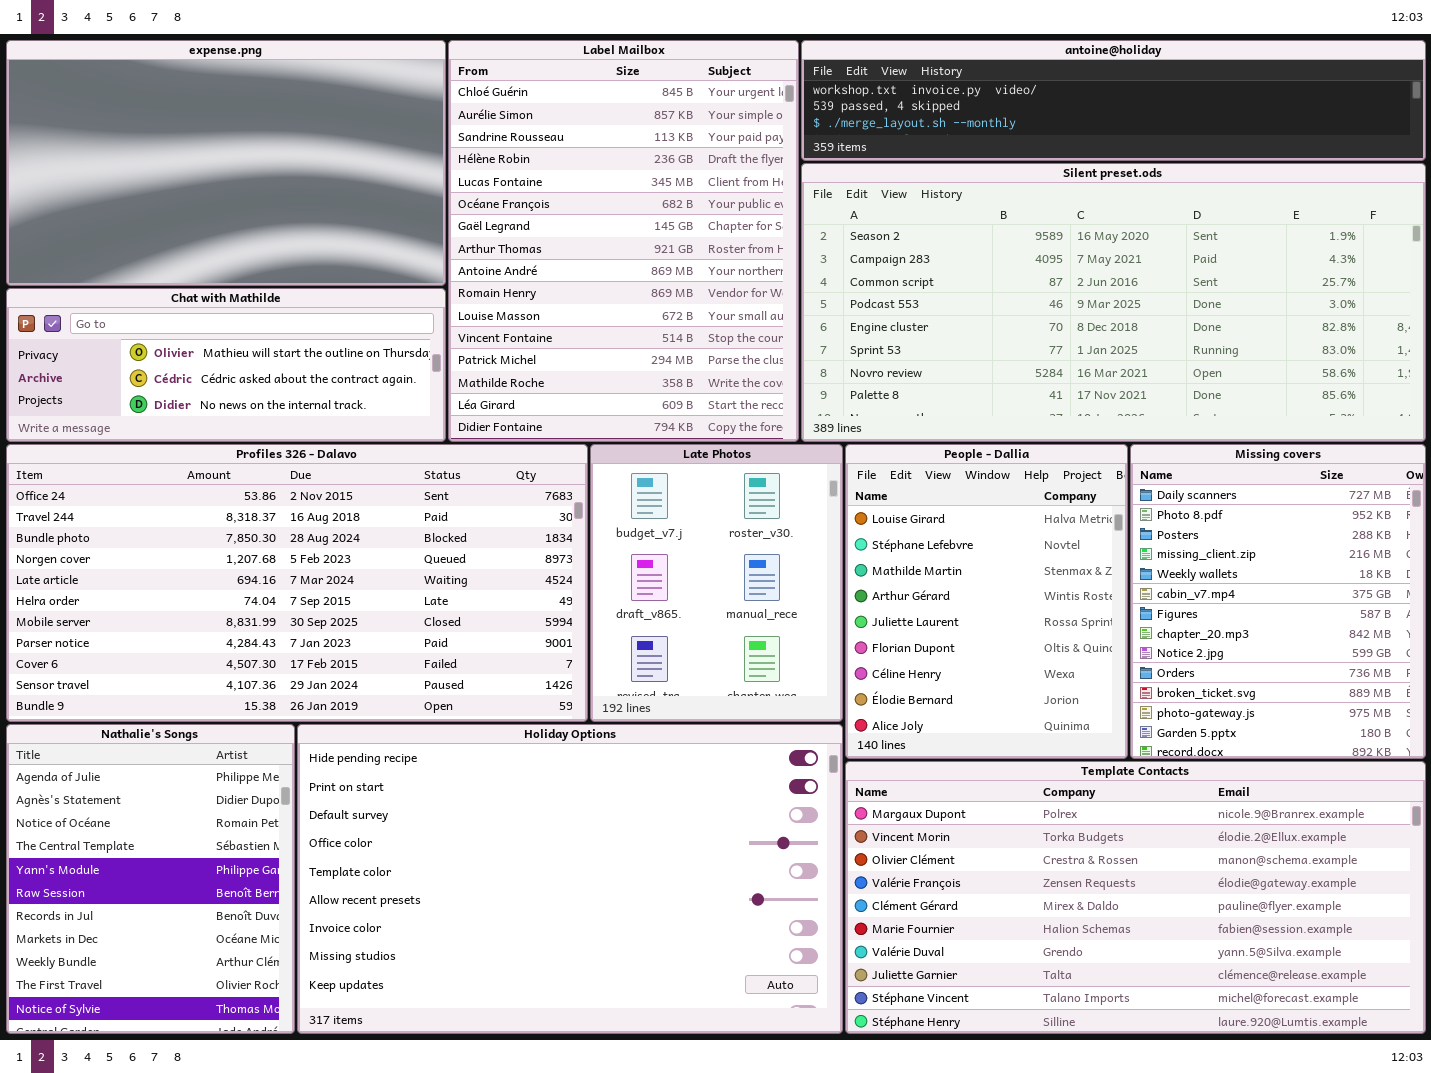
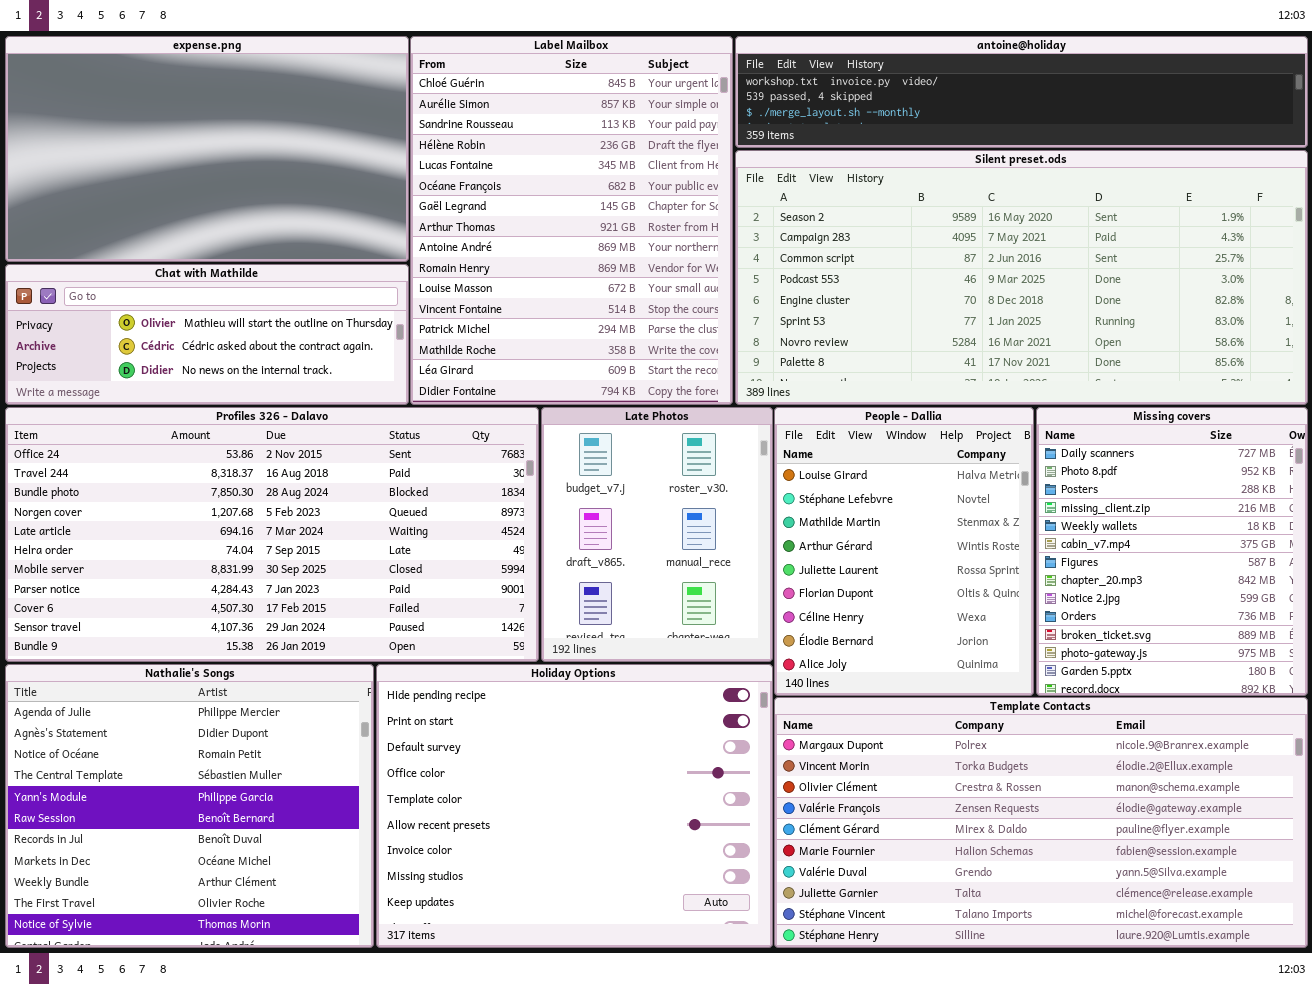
Nathalie's Songs: [6,724,295,1034] -> [5,664,374,948], resized
Holiday Options: [297,724,843,1034] -> [376,664,773,948], resized

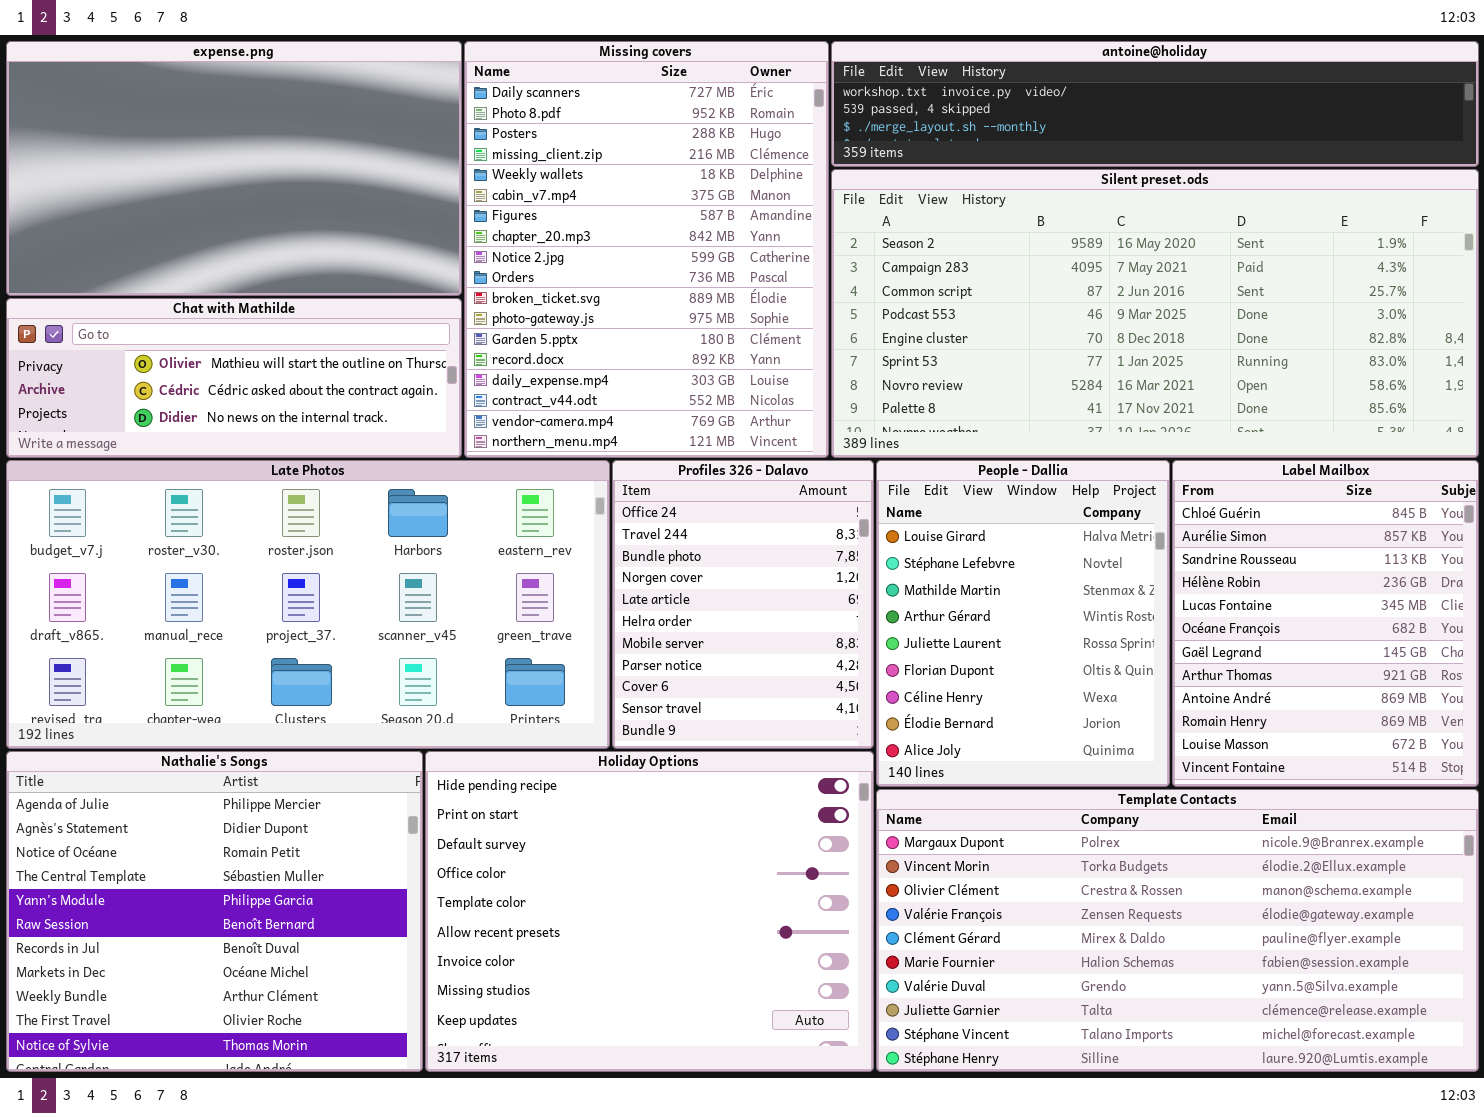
Label Mailbox: [410,36,733,405] -> [1172,460,1479,787], moved, resized
Profiles 326 - Dalavo: [5,407,539,662] -> [612,460,874,749], moved, resized
Late Photos: [541,407,773,662] -> [6,460,610,749], moved, resized
Missing covers: [1036,407,1308,696] -> [464,41,829,458], moved, resized

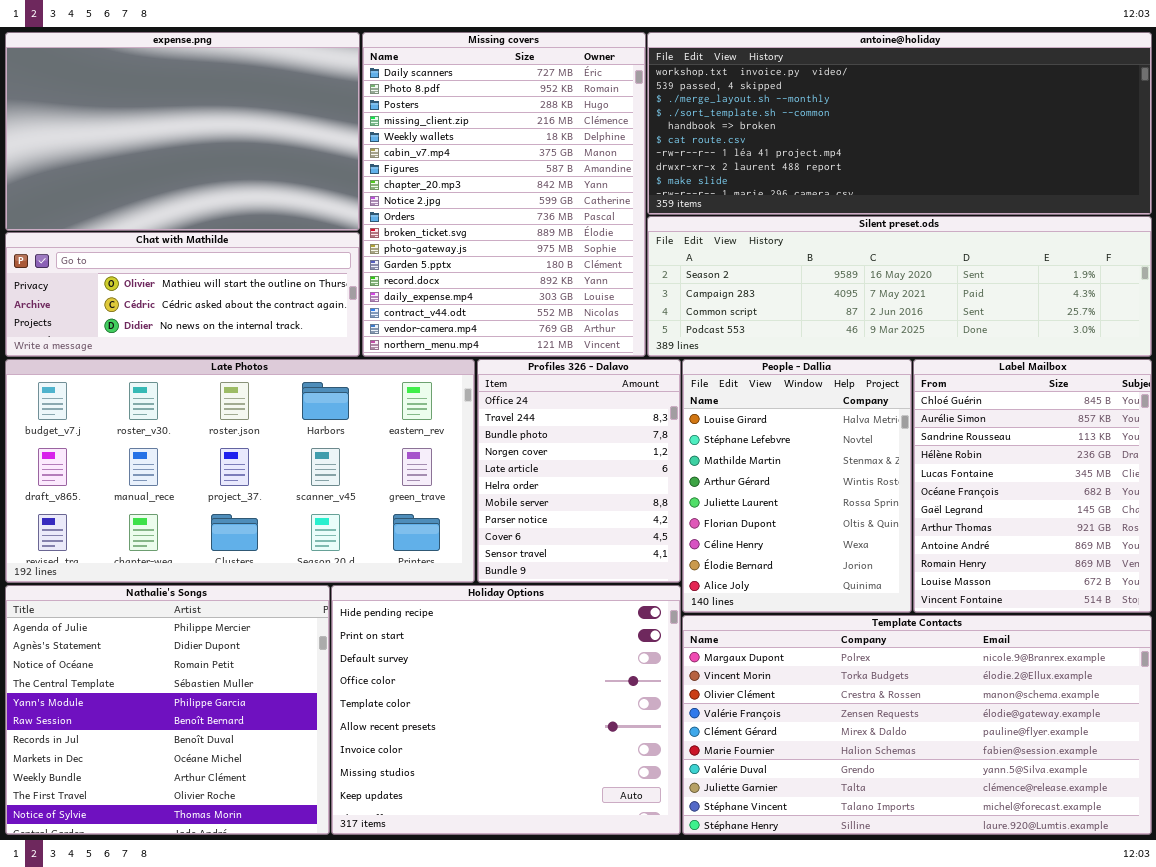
antoine@holiday: [831,41,1479,167] -> [647,32,1152,215], resized
Silent preset.ods: [831,169,1479,458] -> [647,216,1152,357], resized

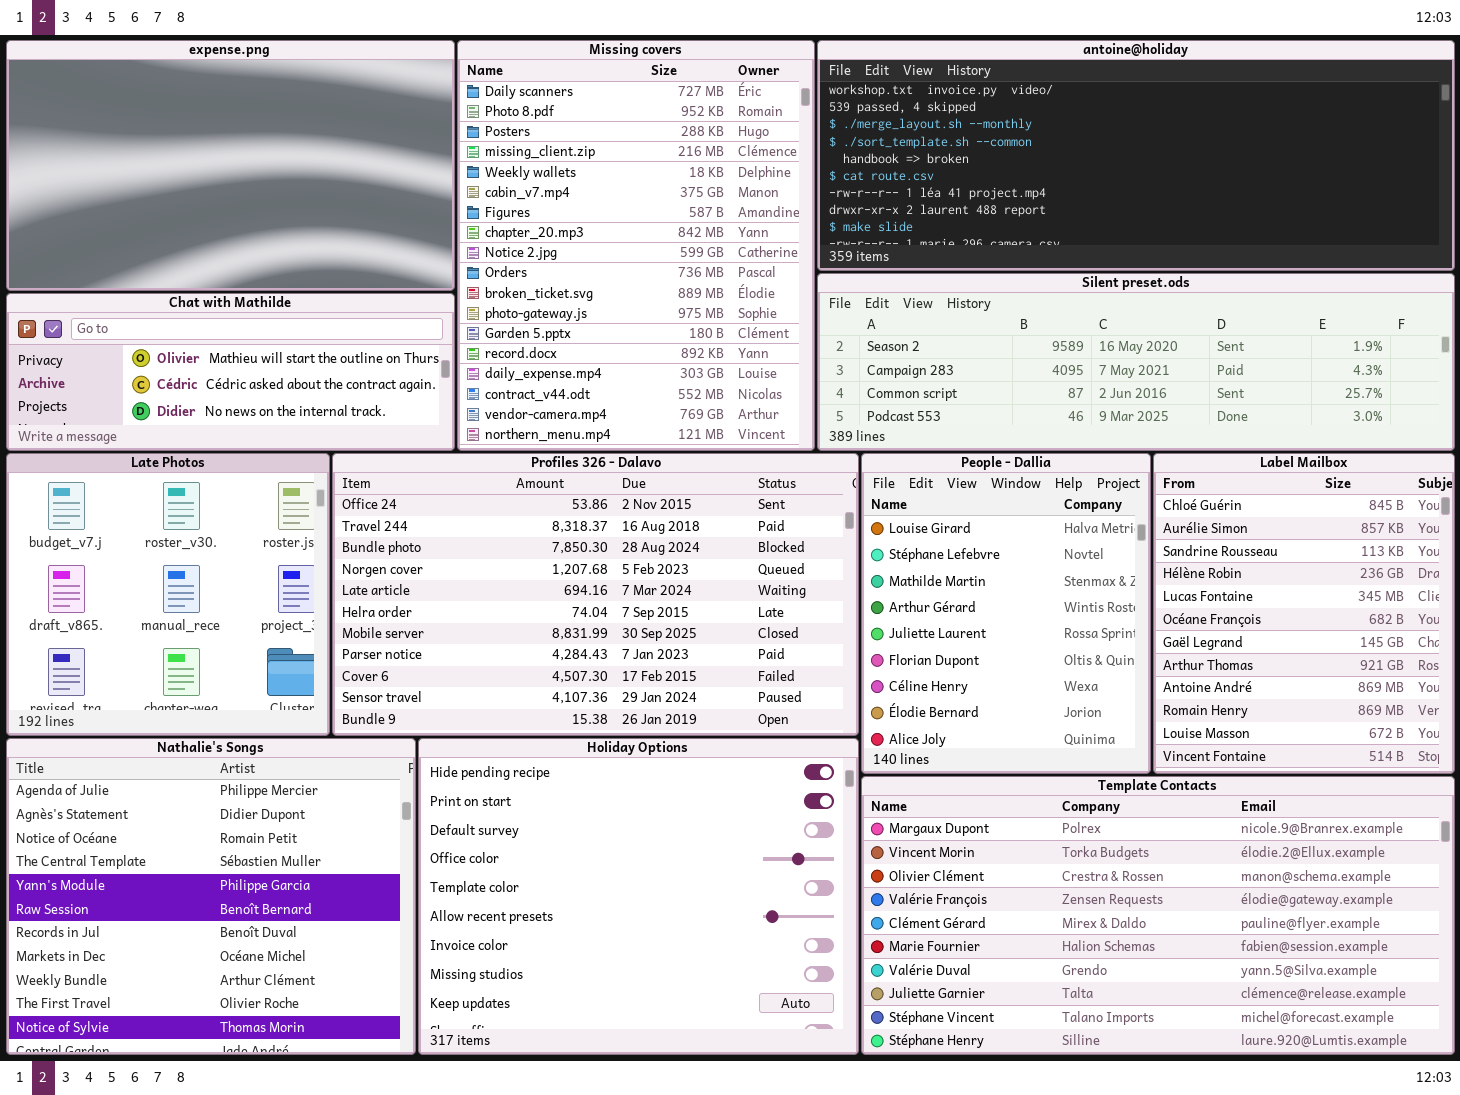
Late Photos: [5,359,475,583] -> [6,453,330,736], resized
Profiles 326 - Dalavo: [477,359,681,583] -> [332,453,859,736], resized

